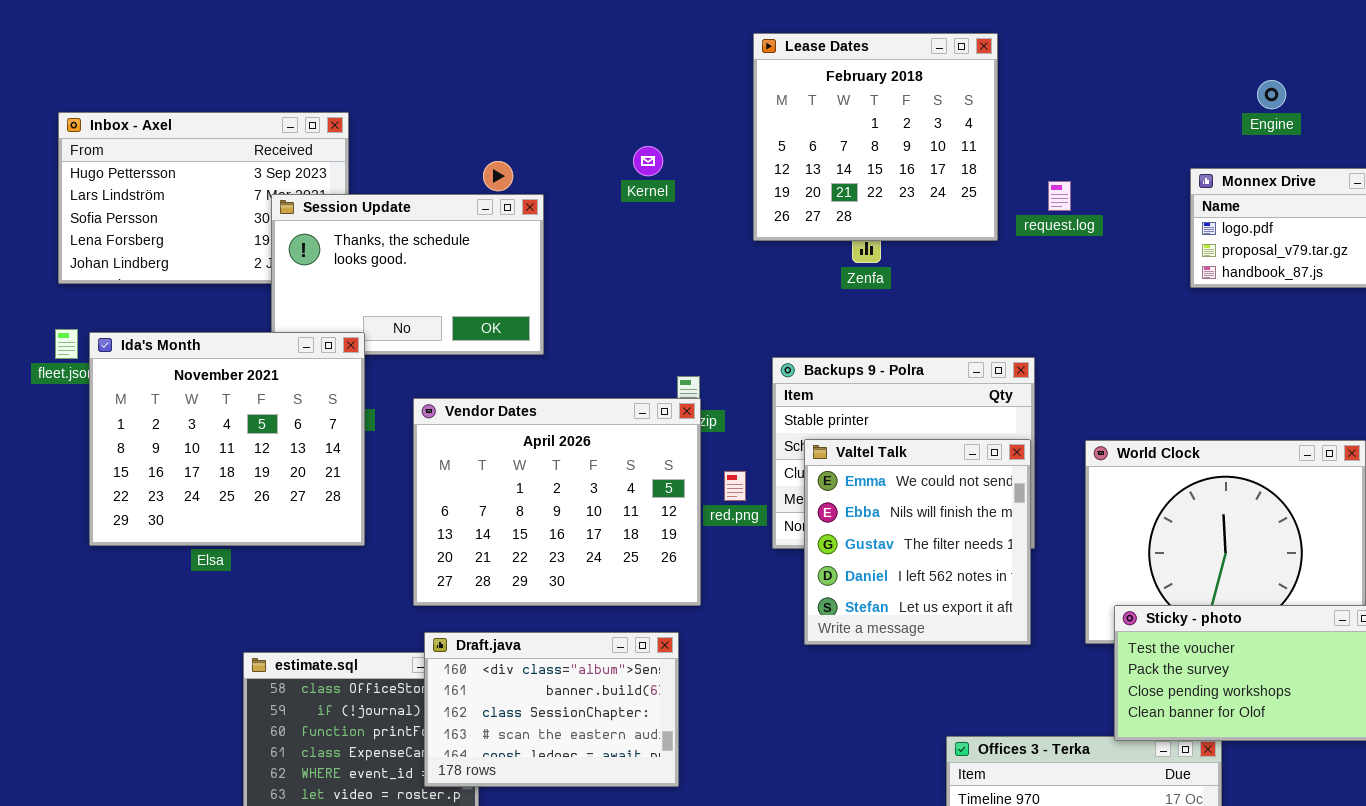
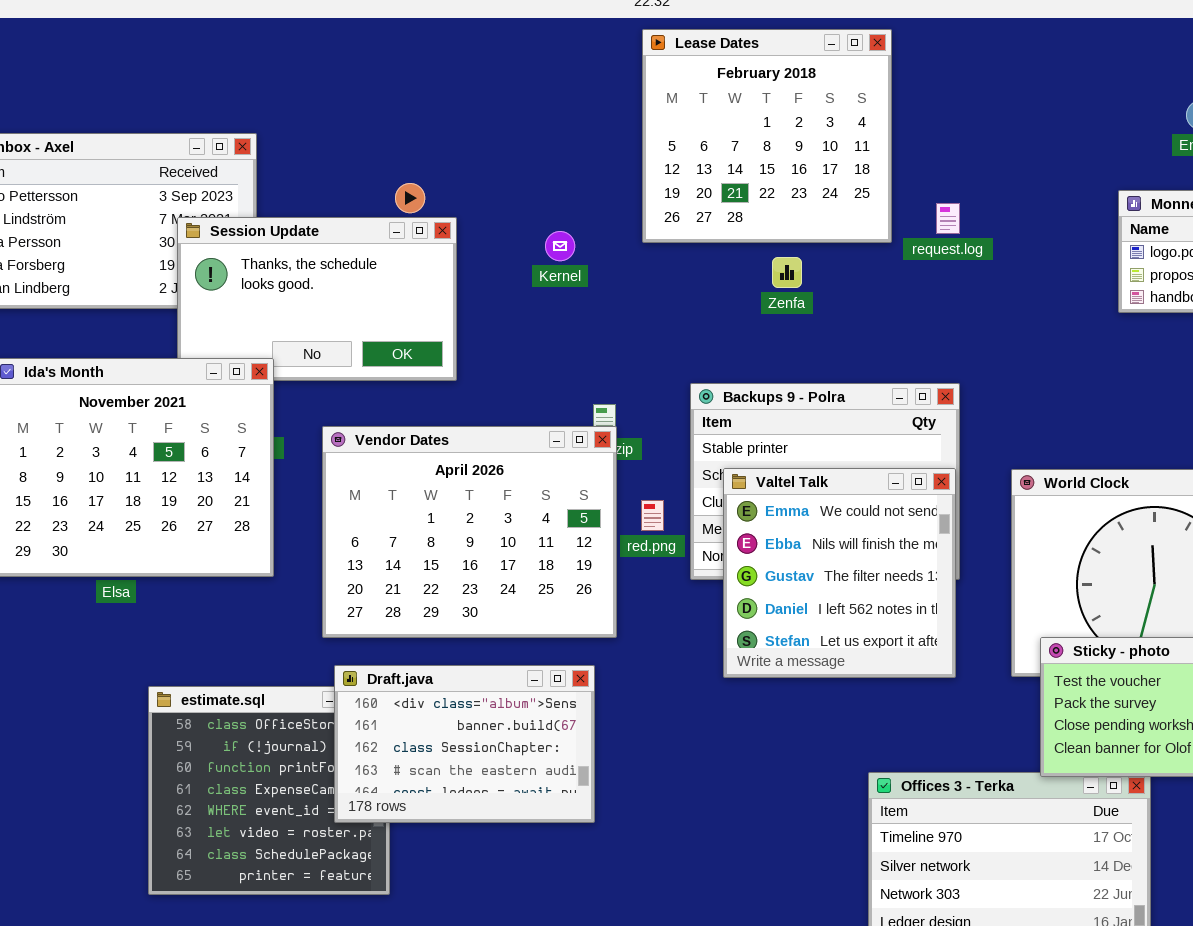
Lease Dates: [753,33,998,241] -> [642,29,892,243], moved
Kernel: [633,146,663,176] -> [545,231,575,261], moved
request.log: [1048,181,1071,211] -> [936,203,960,234], moved

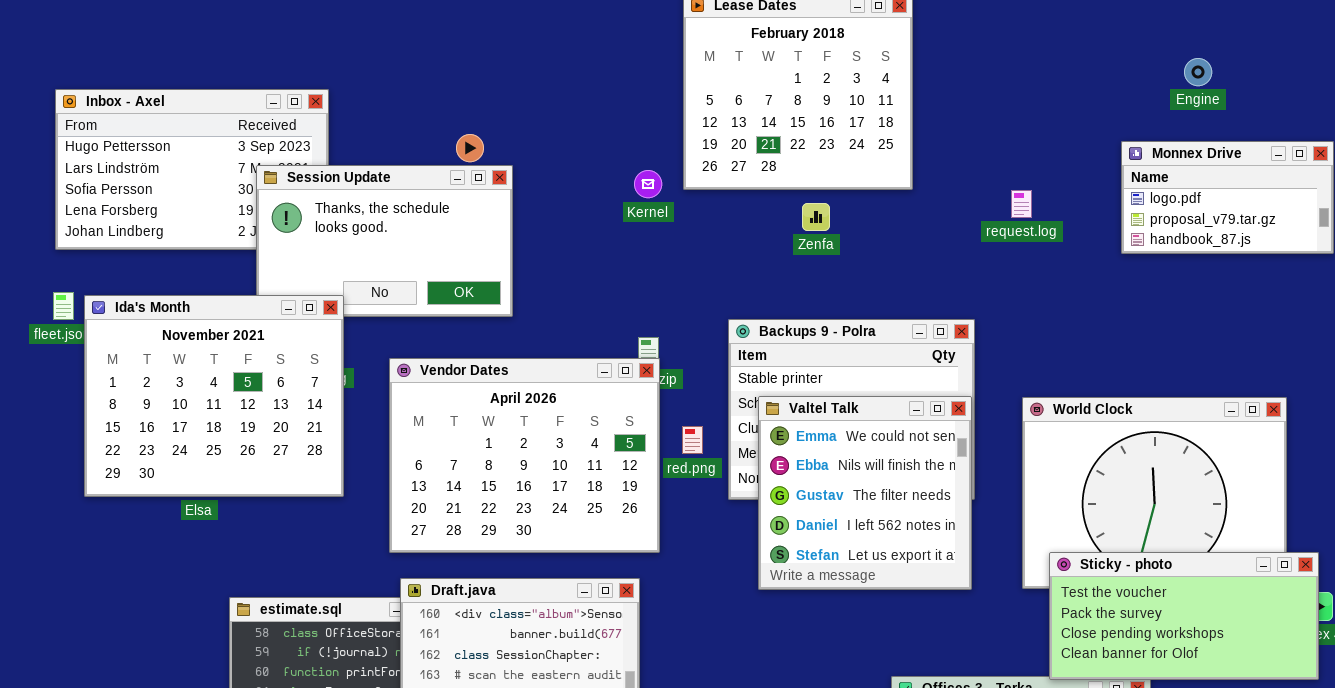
request.log: [936,203,960,234] -> [1011,190,1032,218], moved
Kernel: [545,231,575,261] -> [634,170,662,198], moved

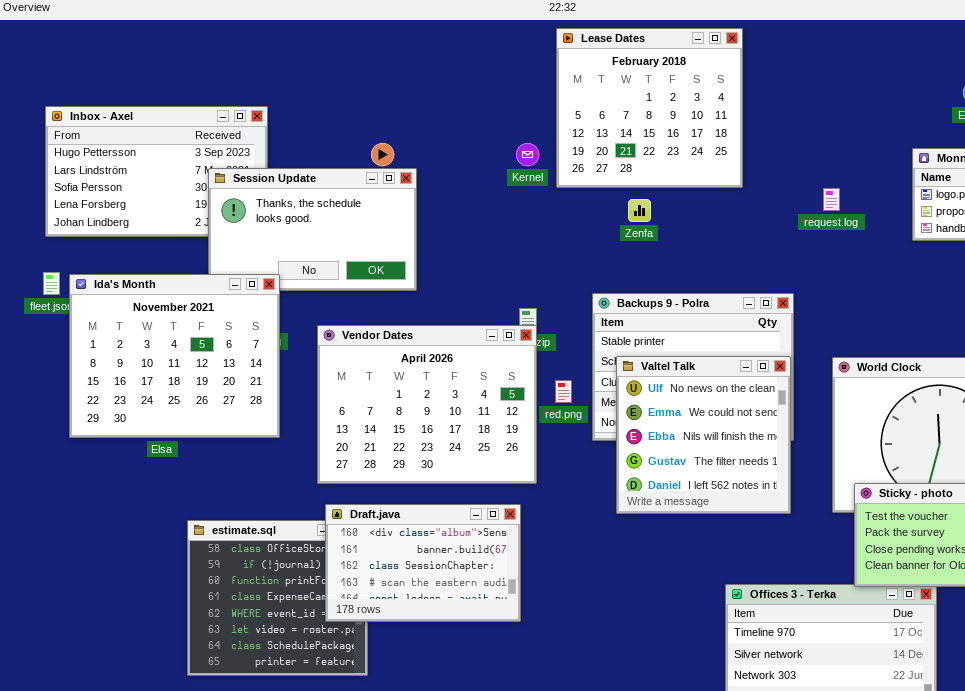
Kernel: [634,170,662,198] -> [516,143,539,166], moved
Zenfa: [802,203,830,231] -> [628,199,651,222], moved
Valtel Talk: [758,396,972,590] -> [616,356,791,514], scrolled up 1 row

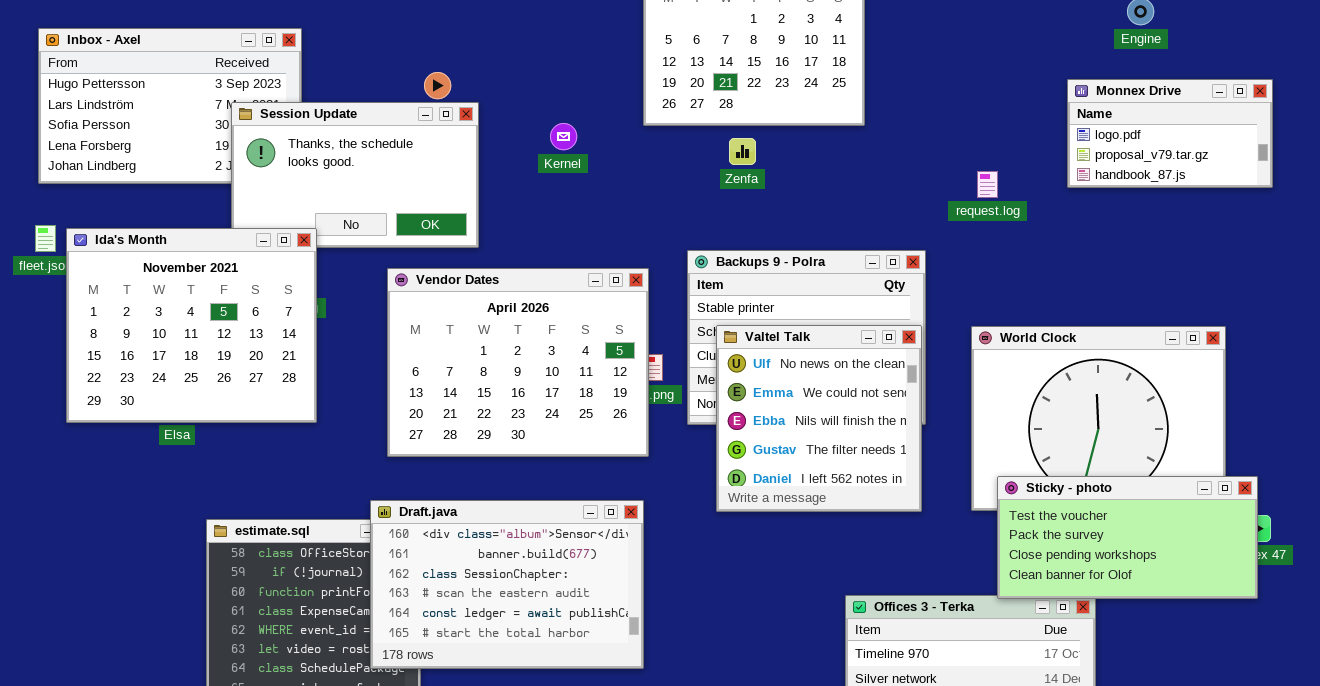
Kernel: [516,143,539,166] -> [550,123,577,150], moved
request.log: [823,188,840,211] -> [977,171,998,198], moved
Vendor Dates: [317,325,537,484] -> [387,268,649,457], moved
Draft.java: [325,504,521,622] -> [370,500,644,669], resized

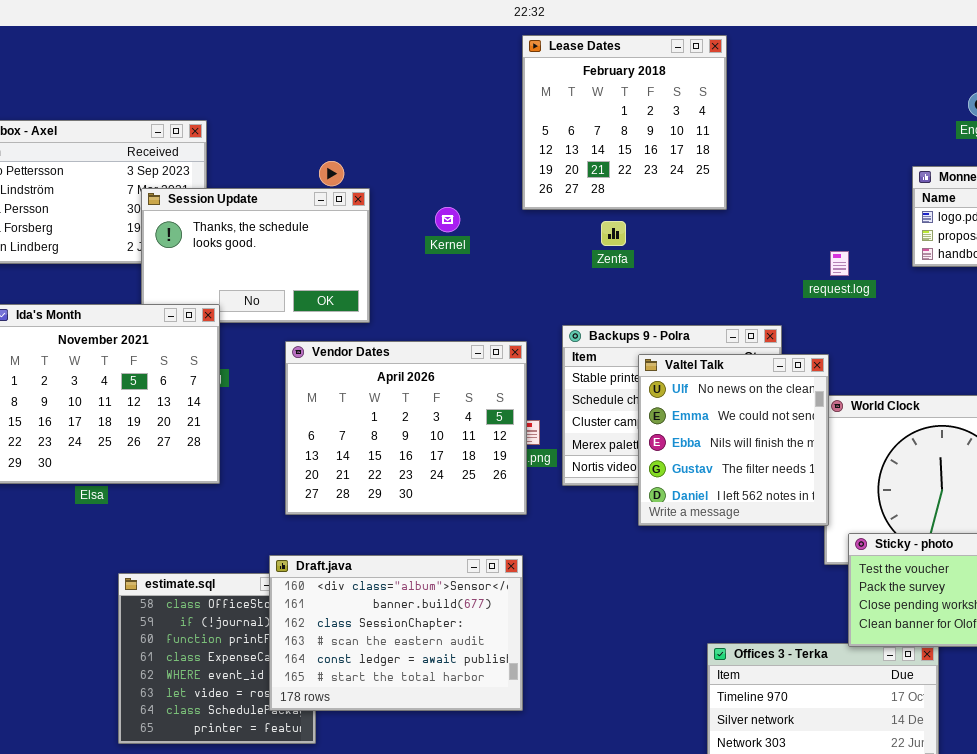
Valtel Talk: [716,325,922,512] -> [638,354,829,526], moved

